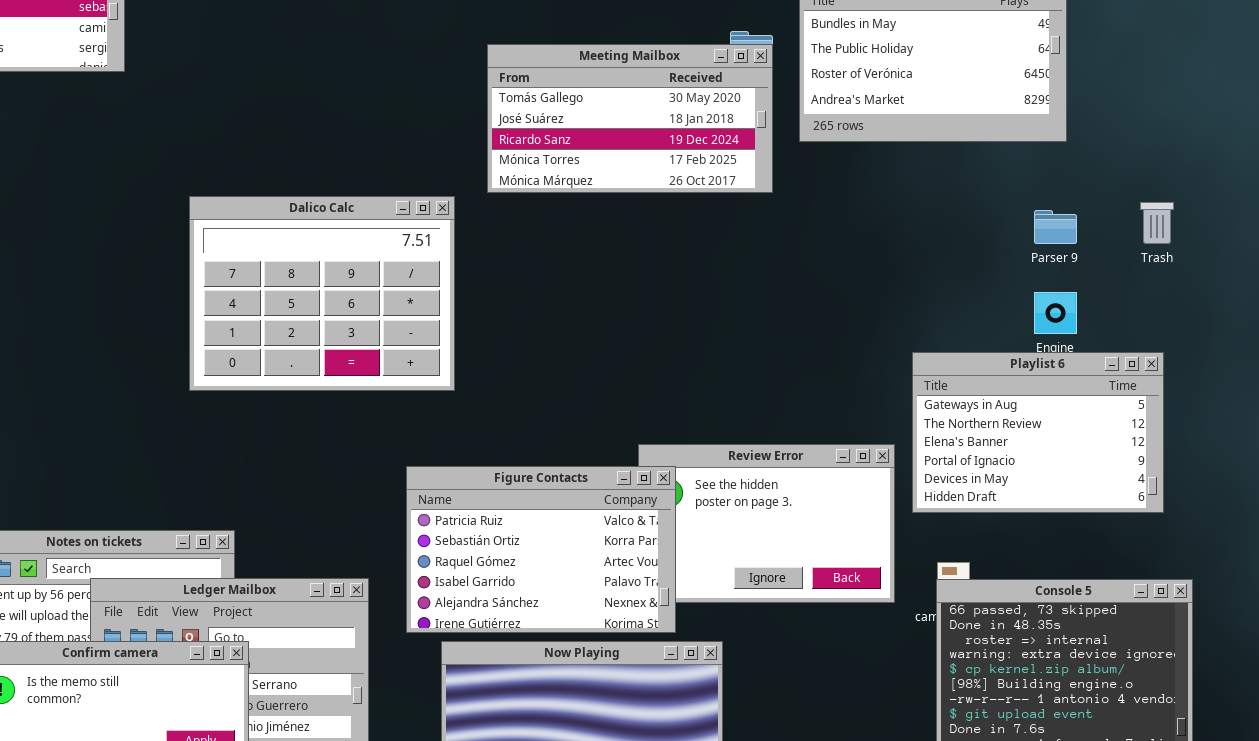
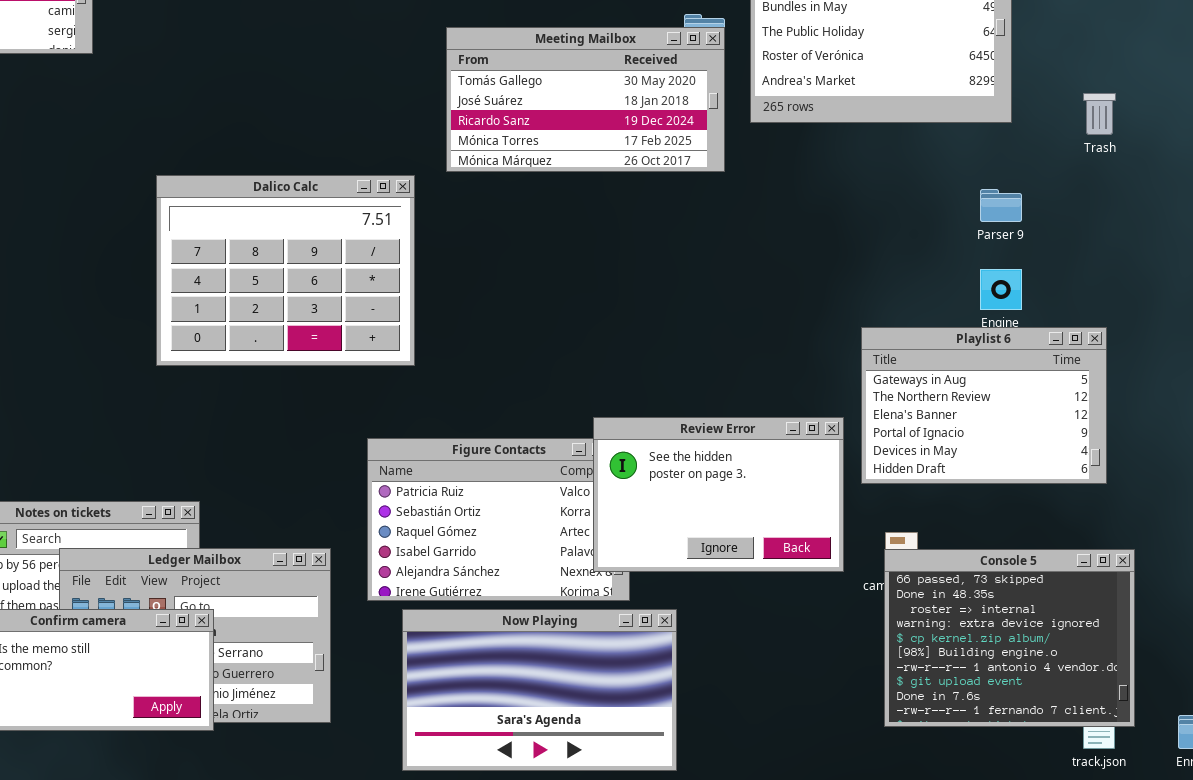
Trash: [1140,202,1174,244] -> [1083,93,1116,135], moved
Review Error: [638,444,895,603] -> [593,417,844,572], raised

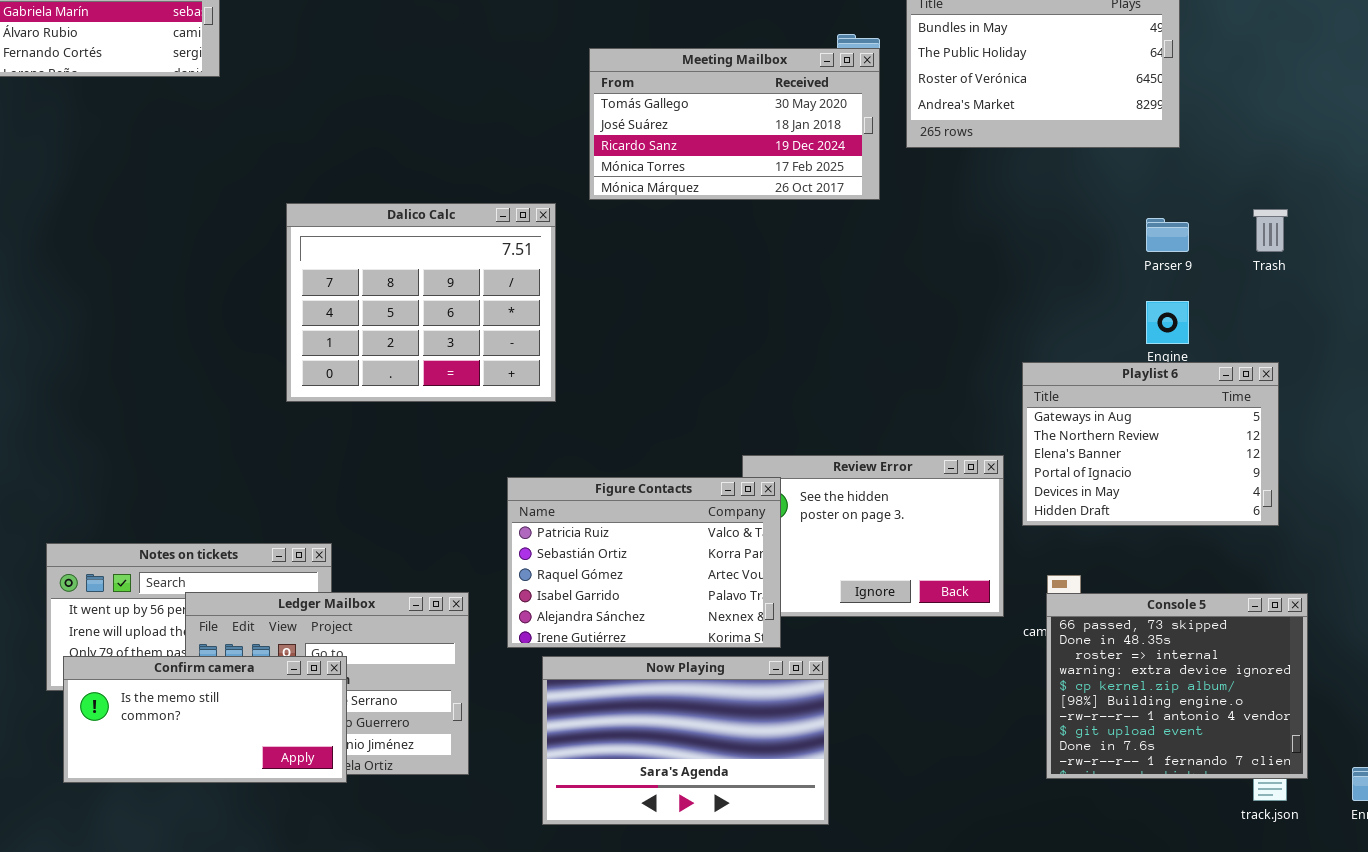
Trash: [1083,93,1116,135] -> [1253,209,1288,252], moved
Figure Contacts: [367,438,630,601] -> [507,477,781,648], raised

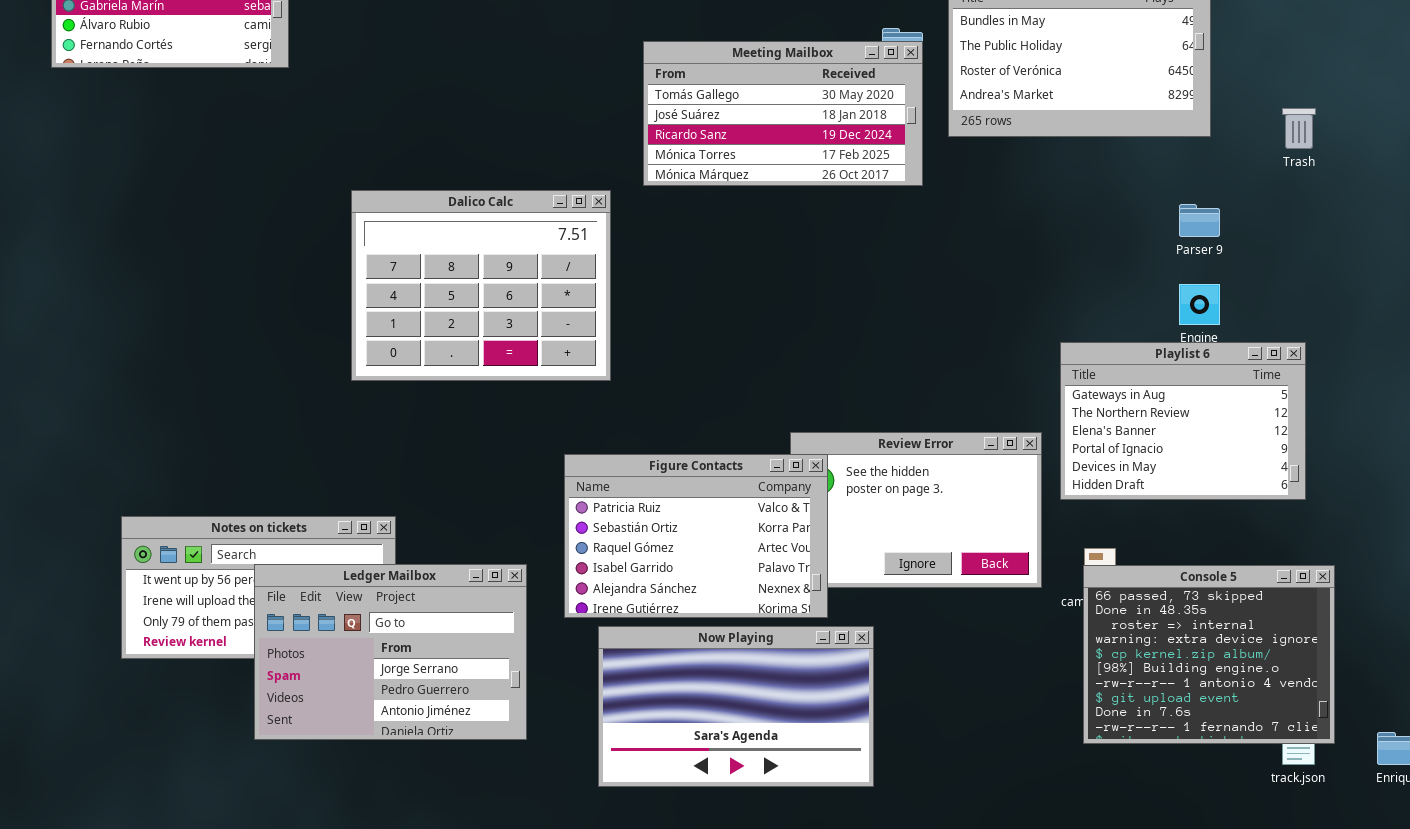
Trash: [1253,209,1288,252] -> [1282,108,1316,149], moved
Confirm camera: [63,656,347,783] -> none, closed

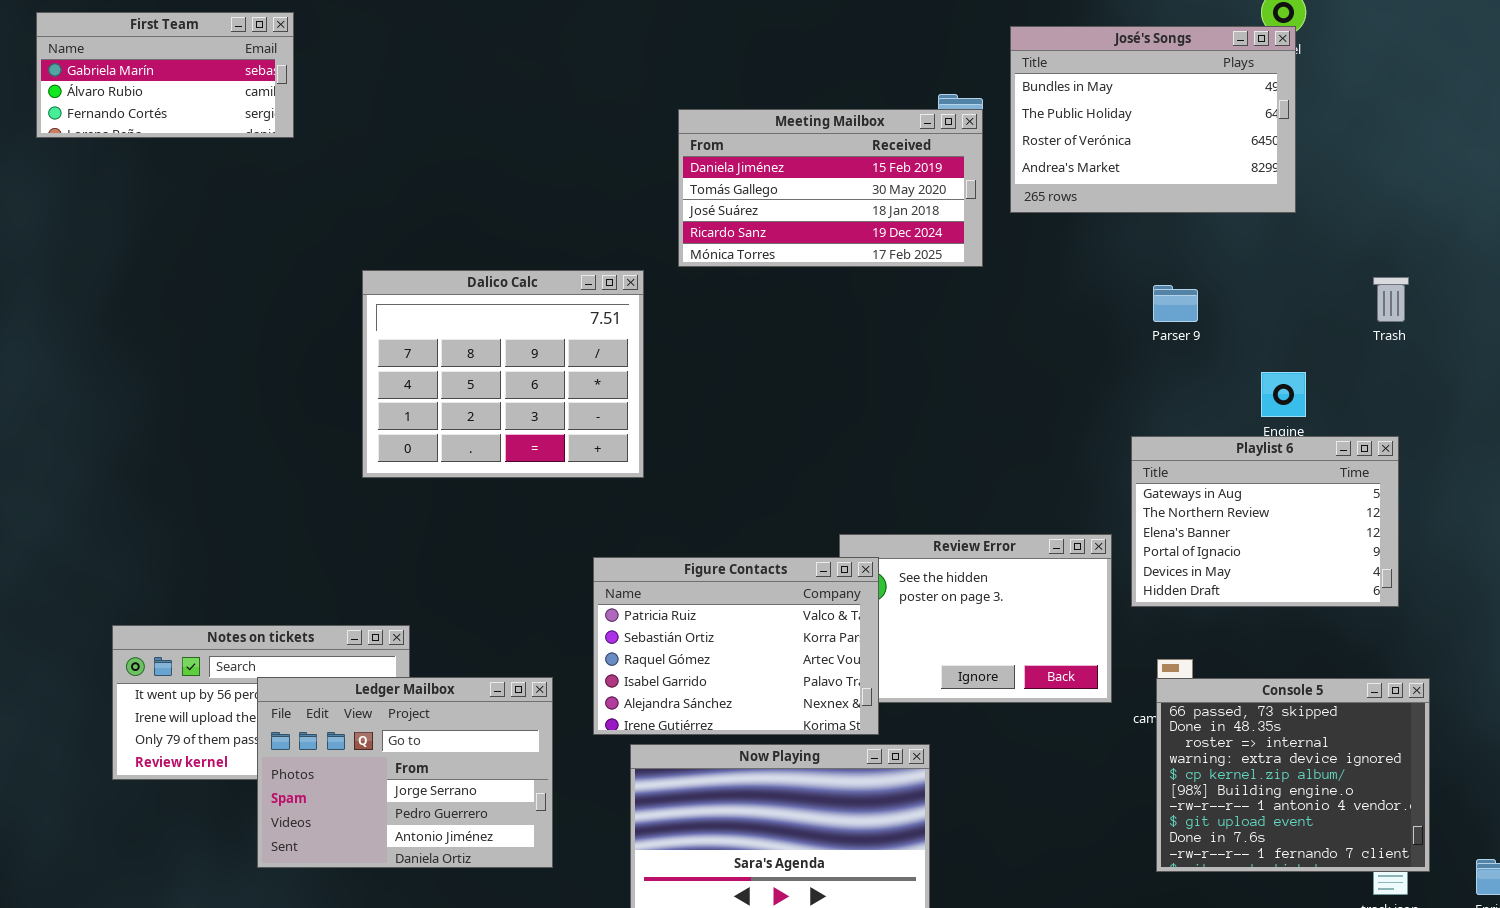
Meeting Mailbox: [643,41,923,186] -> [678,109,983,267], scrolled up 1 row
Trash: [1282,108,1316,149] -> [1373,277,1409,322], moved
Parser 9: [1179,204,1220,237] -> [1153,285,1198,322], moved

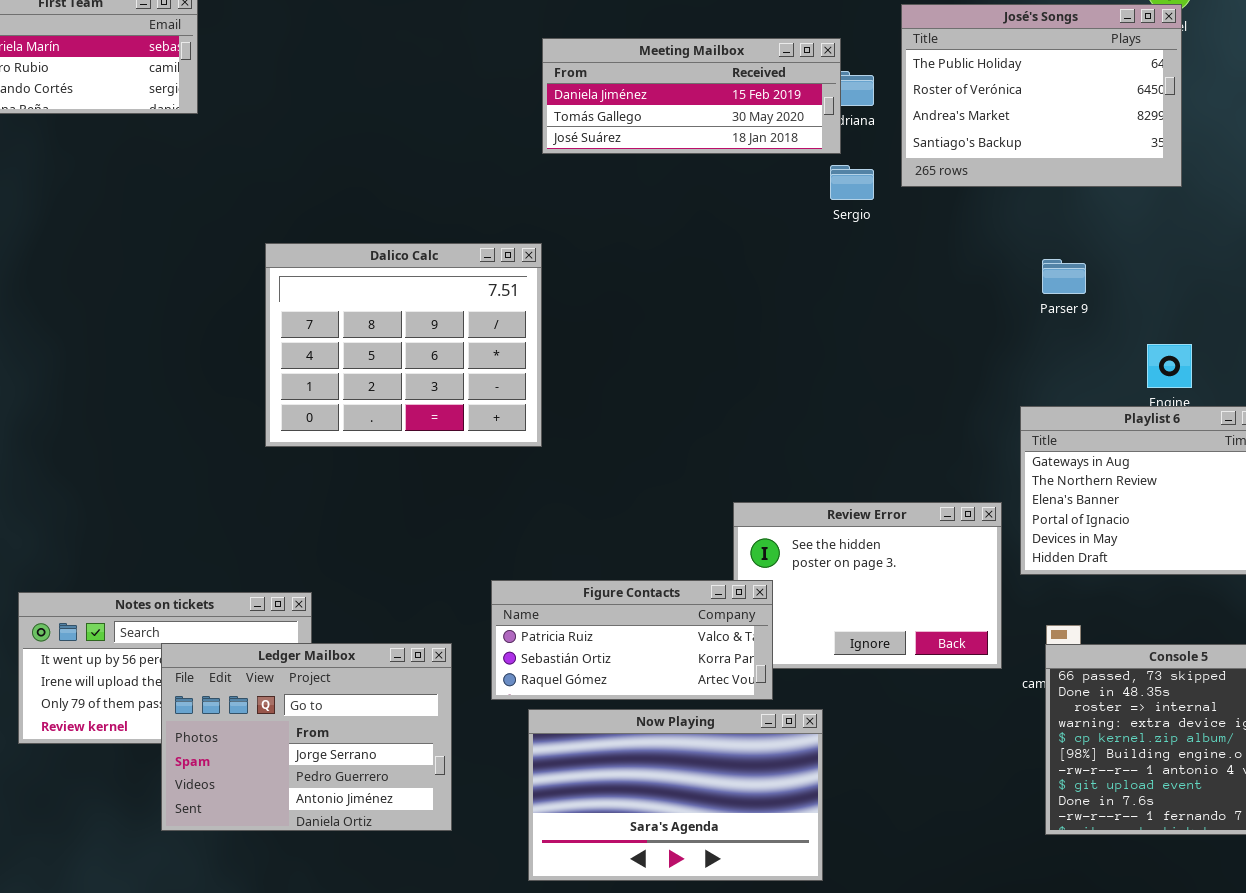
José's Songs: [1010,26,1296,213] -> [901,4,1182,187], scrolled down 1 row
Meeting Mailbox: [678,109,983,267] -> [542,38,841,154], moved, resized
Figure Contacts: [593,557,879,735] -> [491,580,773,700], resized

